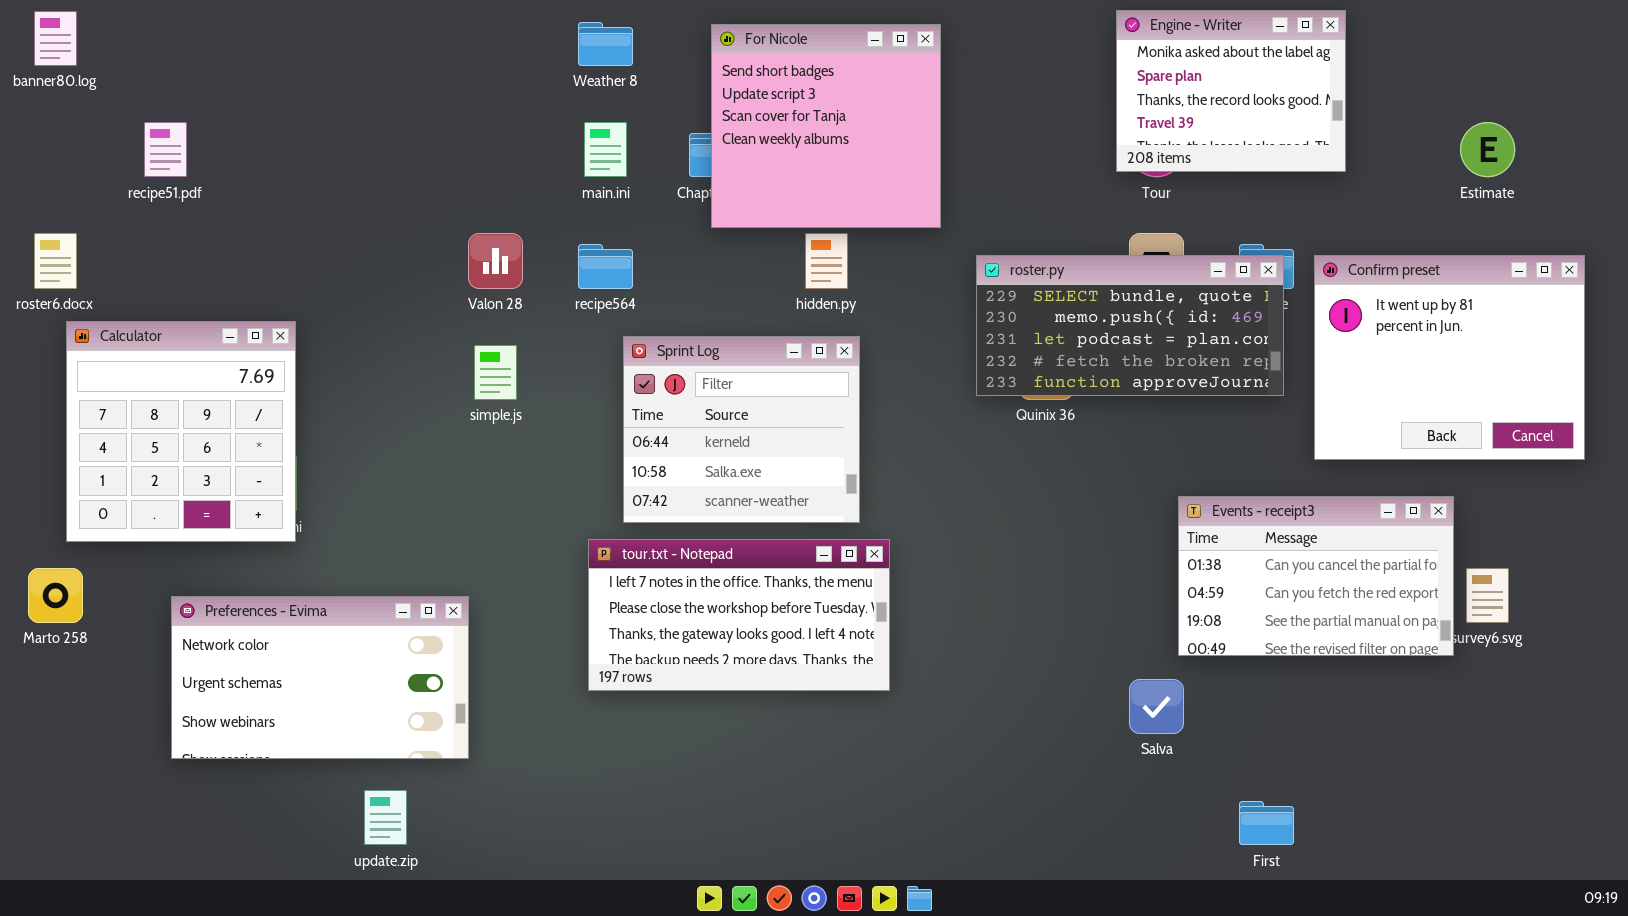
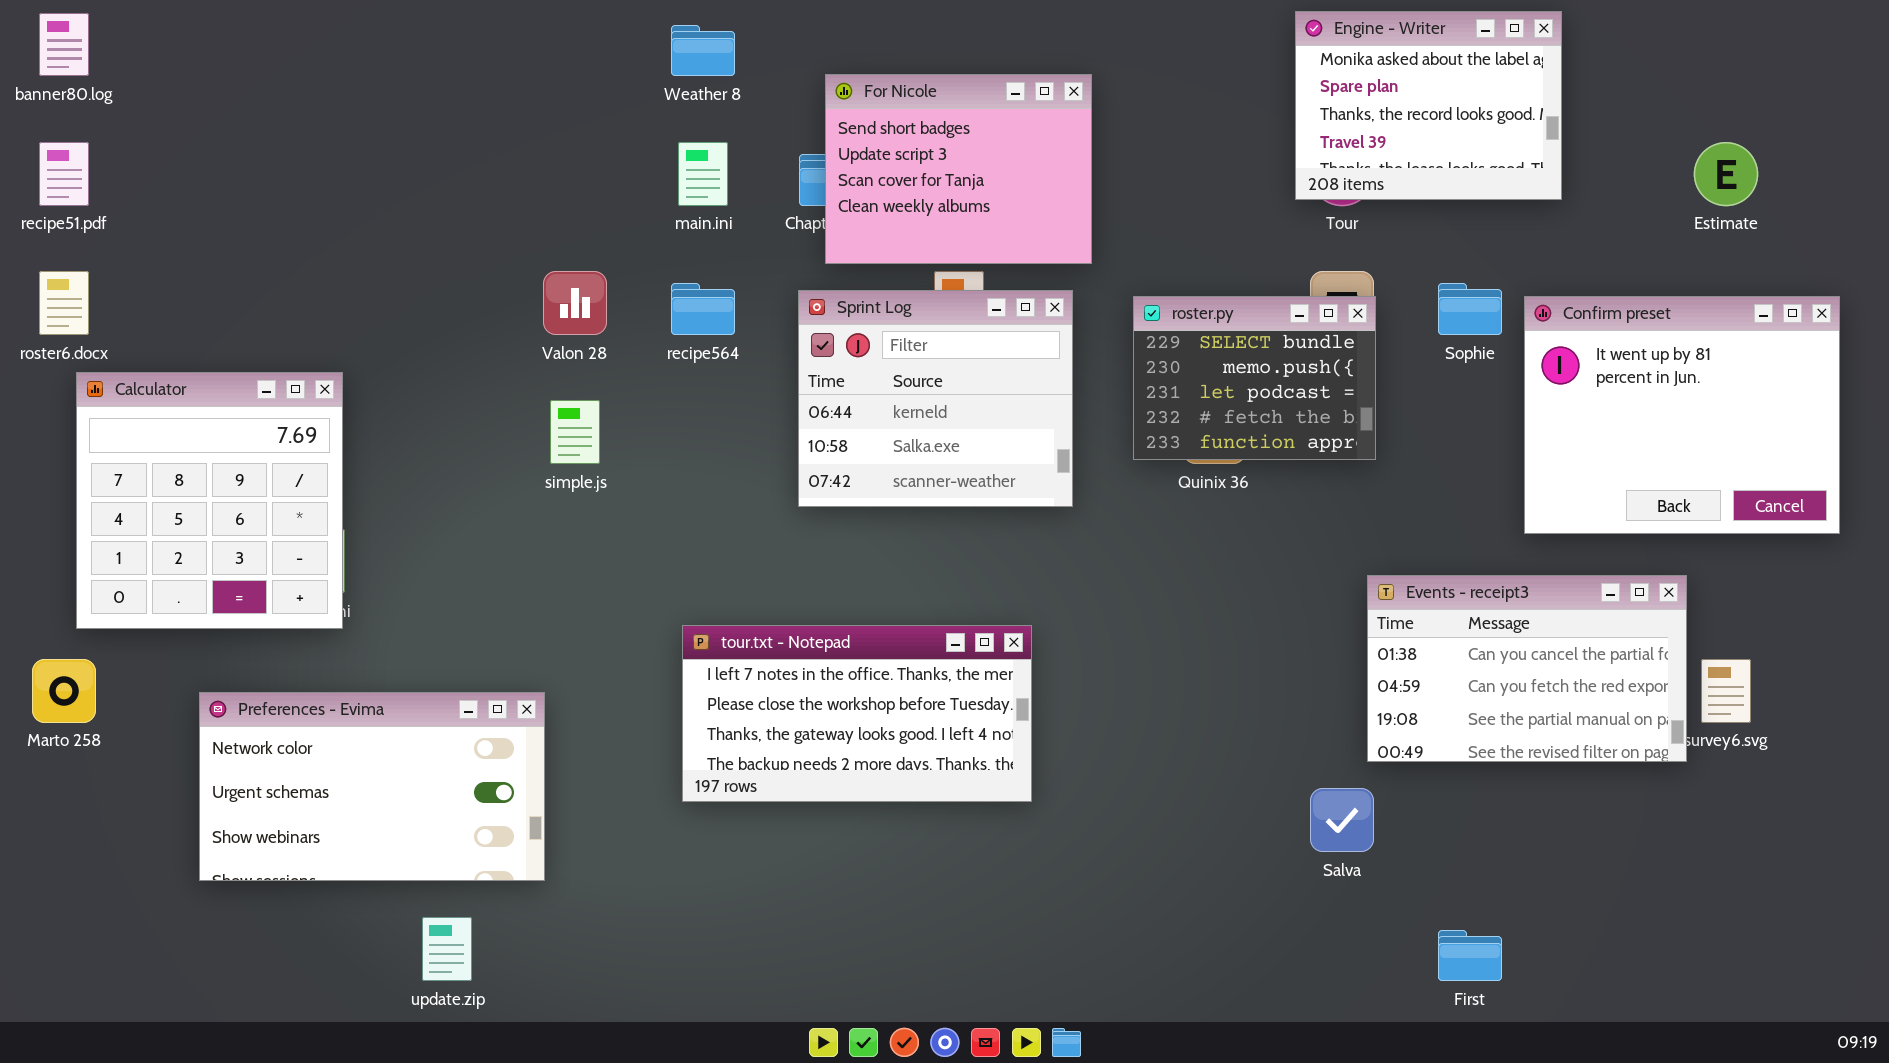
For Nicole: [711,24,941,228] -> [825,74,1092,264], resized
recipe51.pdf: [144,122,187,177] -> [39,142,89,206], moved
roster.py: [976,255,1284,396] -> [1133,296,1376,460], resized
Sprint Log: [623,336,860,523] -> [798,290,1073,507], moved

